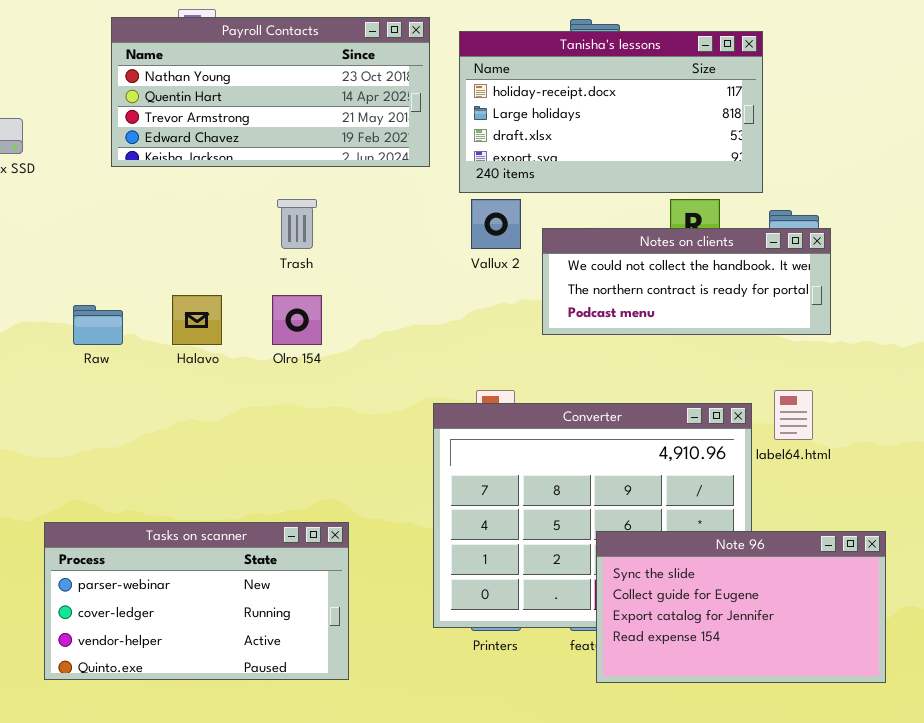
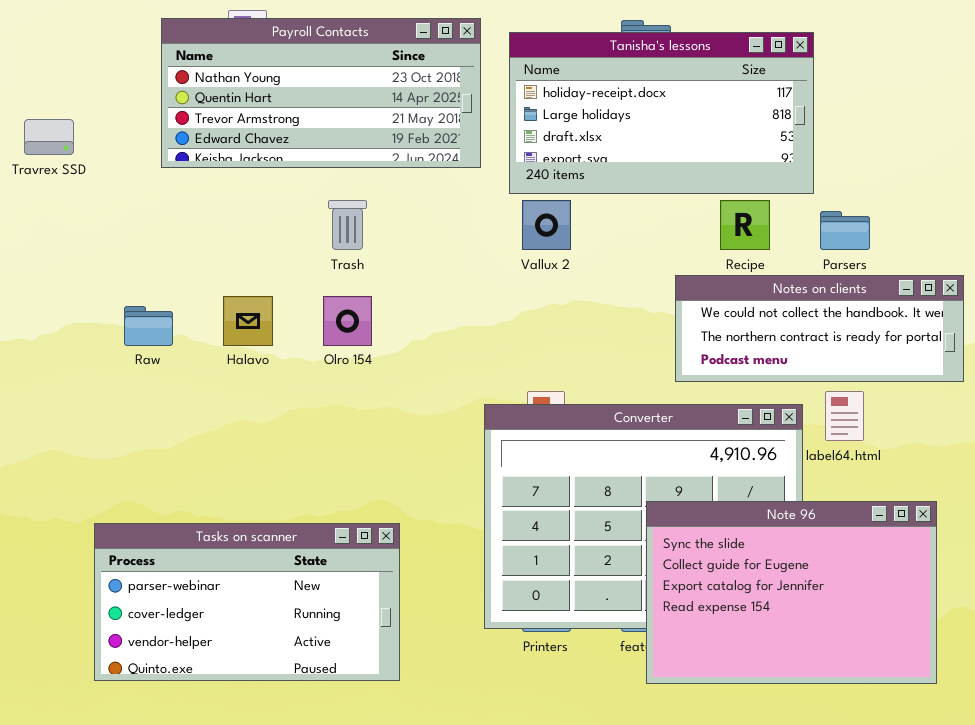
Notes on clients: [542,228,831,335] -> [675,275,964,382], moved
Note 96: [596,531,886,683] -> [646,501,937,684], resized

